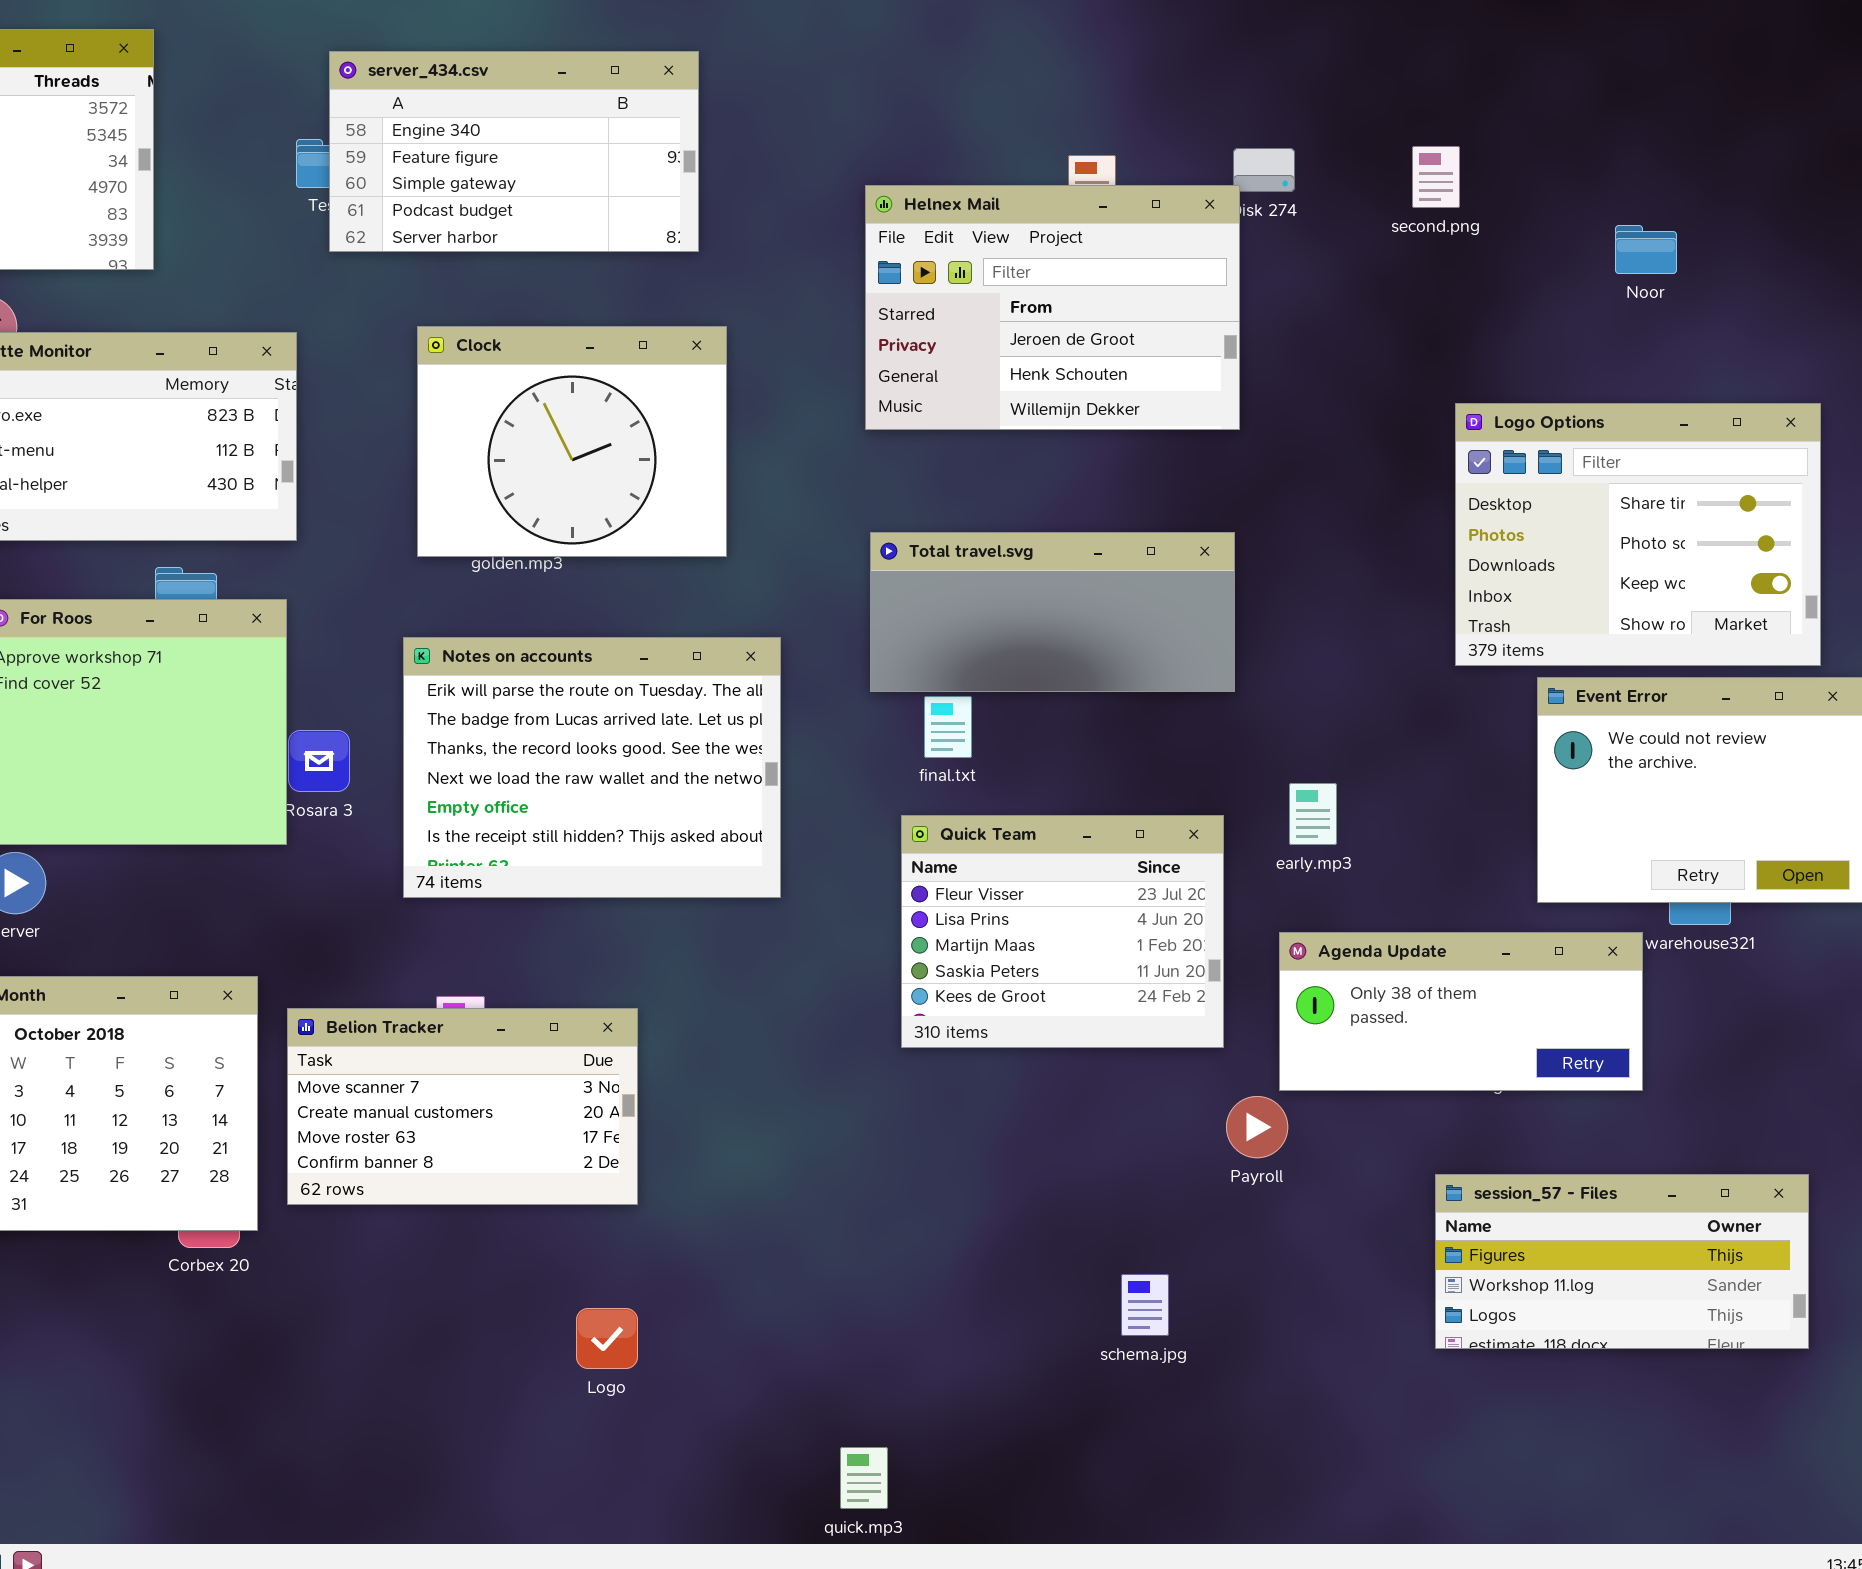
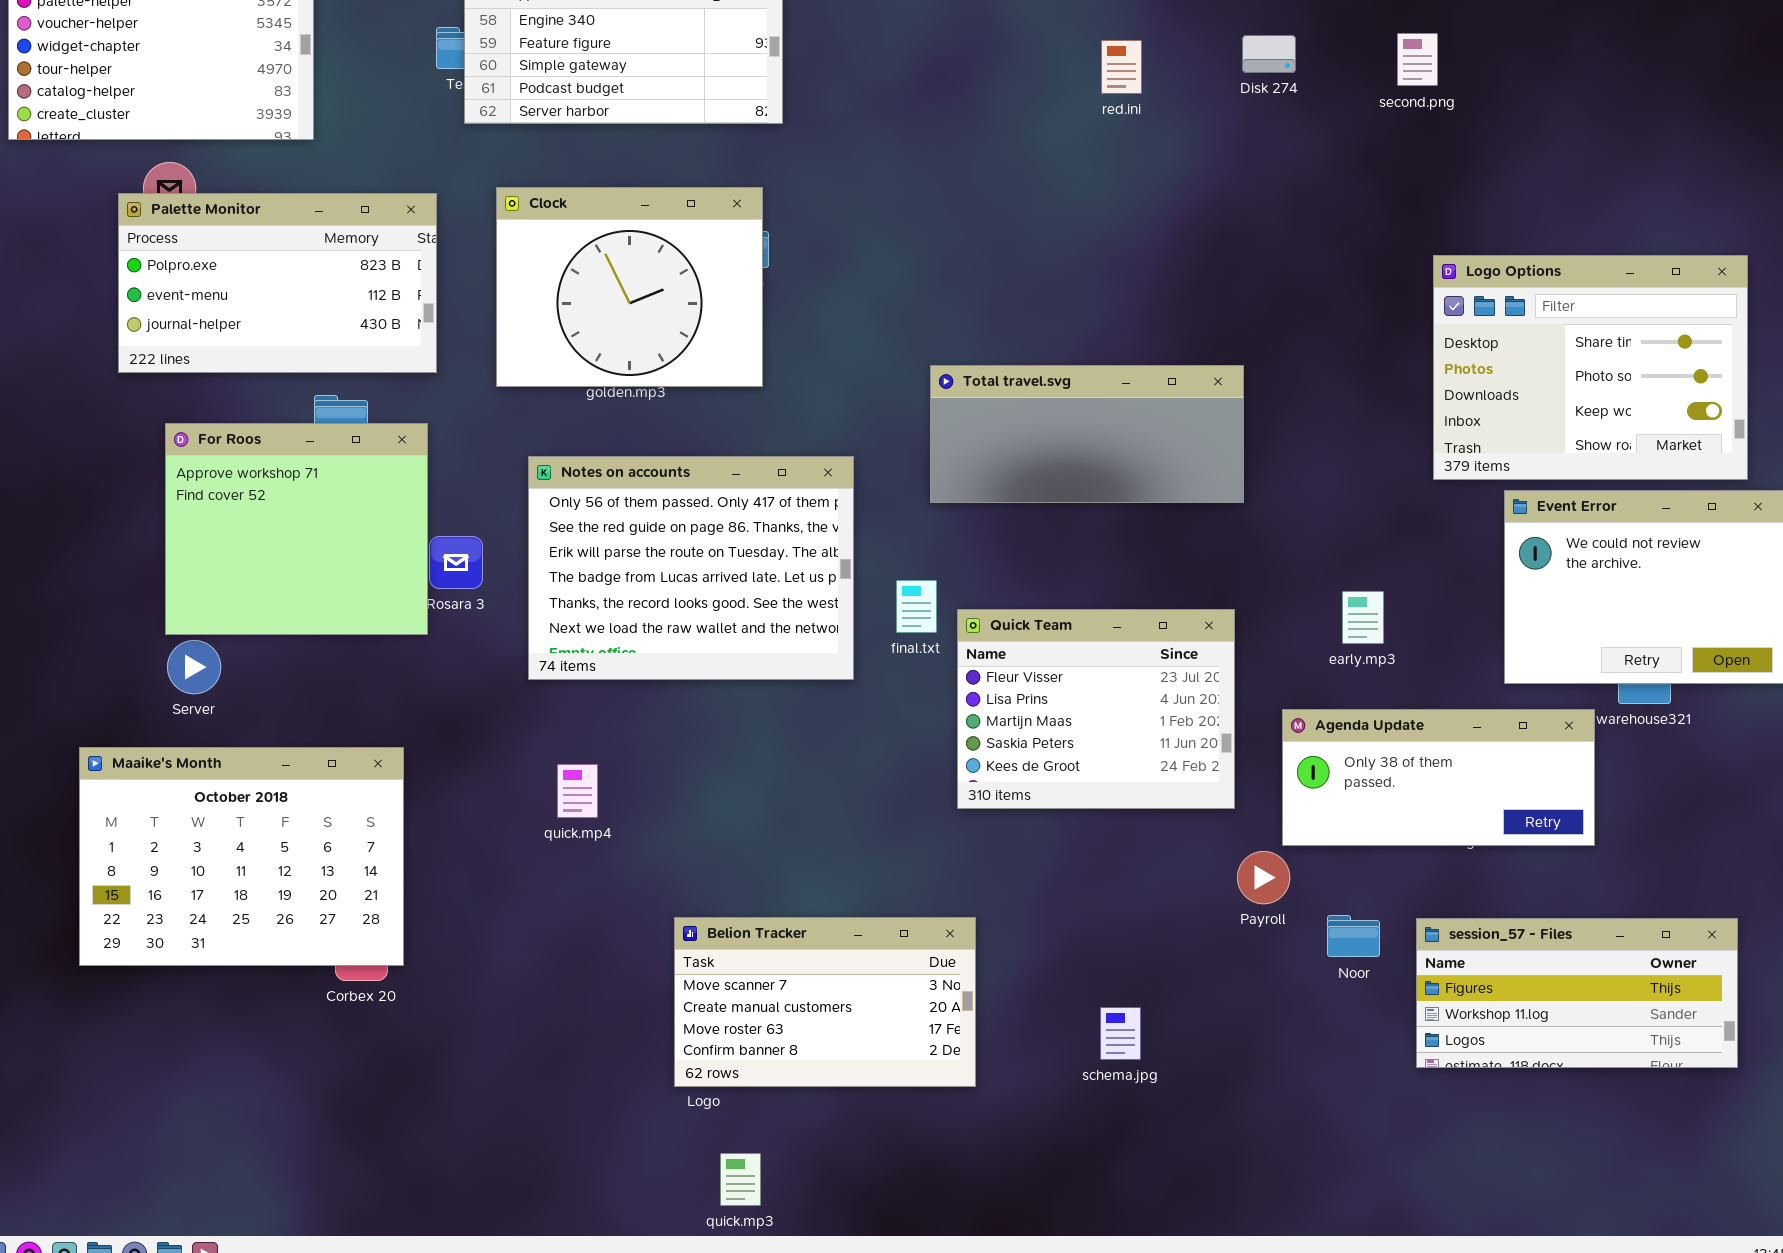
Helnex Mail: [865,185,1240,430] -> none, closed
Noor: [1615,225,1677,274] -> [1327,915,1380,957], moved
Clock: [417,326,727,557] -> [496,187,763,387], moved
Notes on accounts: [403,637,781,898] -> [528,456,854,680], scrolled up 2 rows
final.txt: [924,696,972,758] -> [896,580,937,633], moved
early.mp3: [1289,783,1337,845] -> [1342,591,1384,644], moved
Belion Tracker: [287,1008,638,1205] -> [674,917,976,1087], moved
schema.jpg: [1121,1274,1169,1336] -> [1100,1007,1141,1060], moved
quick.mp3: [840,1447,888,1509] -> [720,1153,761,1206], moved

